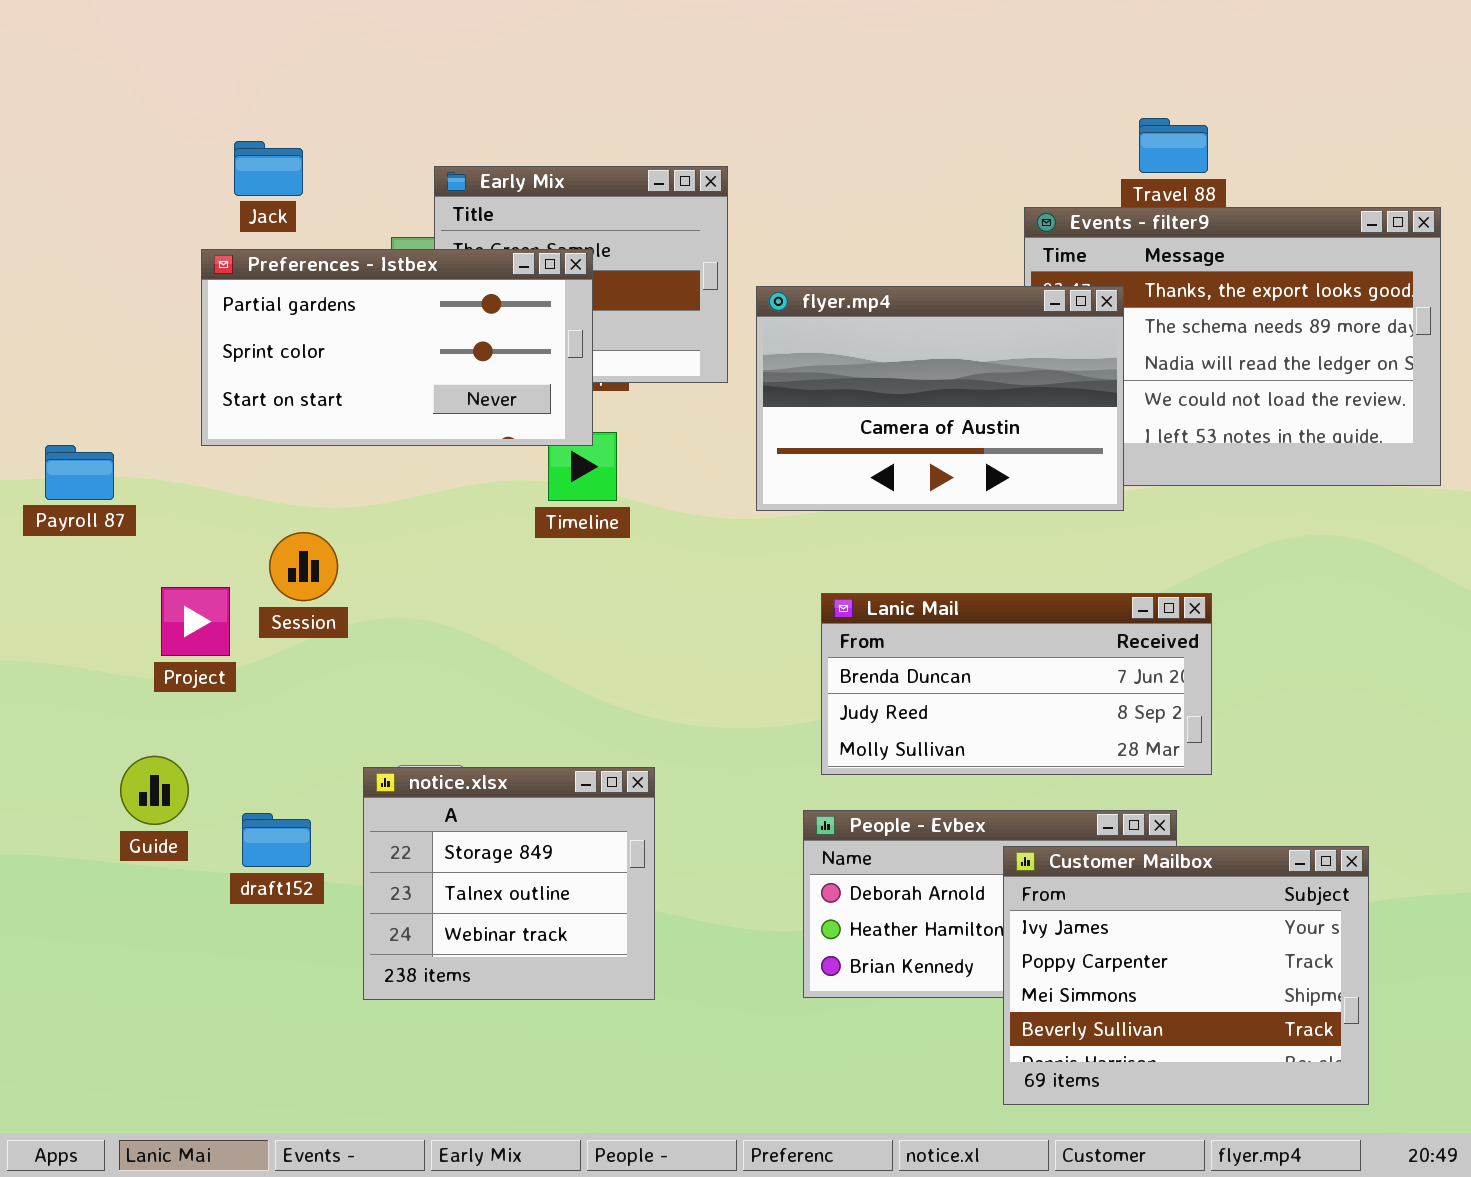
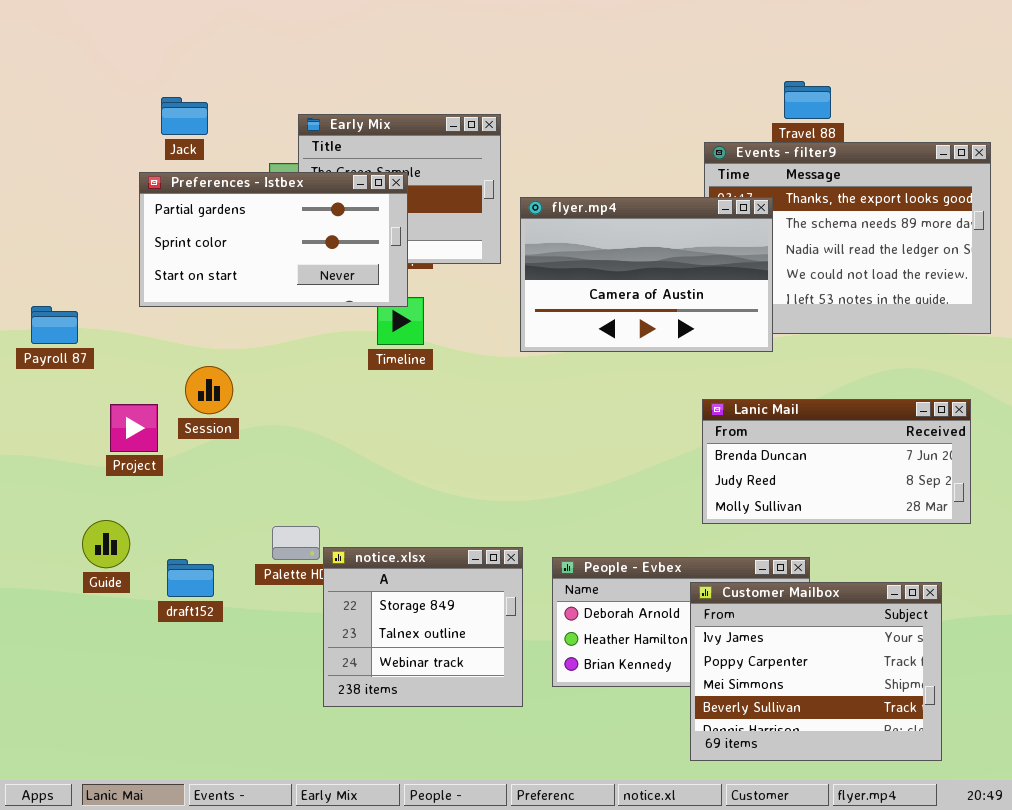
Lanic Mail: [821,593,1212,775] -> [702,399,971,524], moved
notice.xlsx: [363,767,655,1000] -> [323,547,523,707], moved

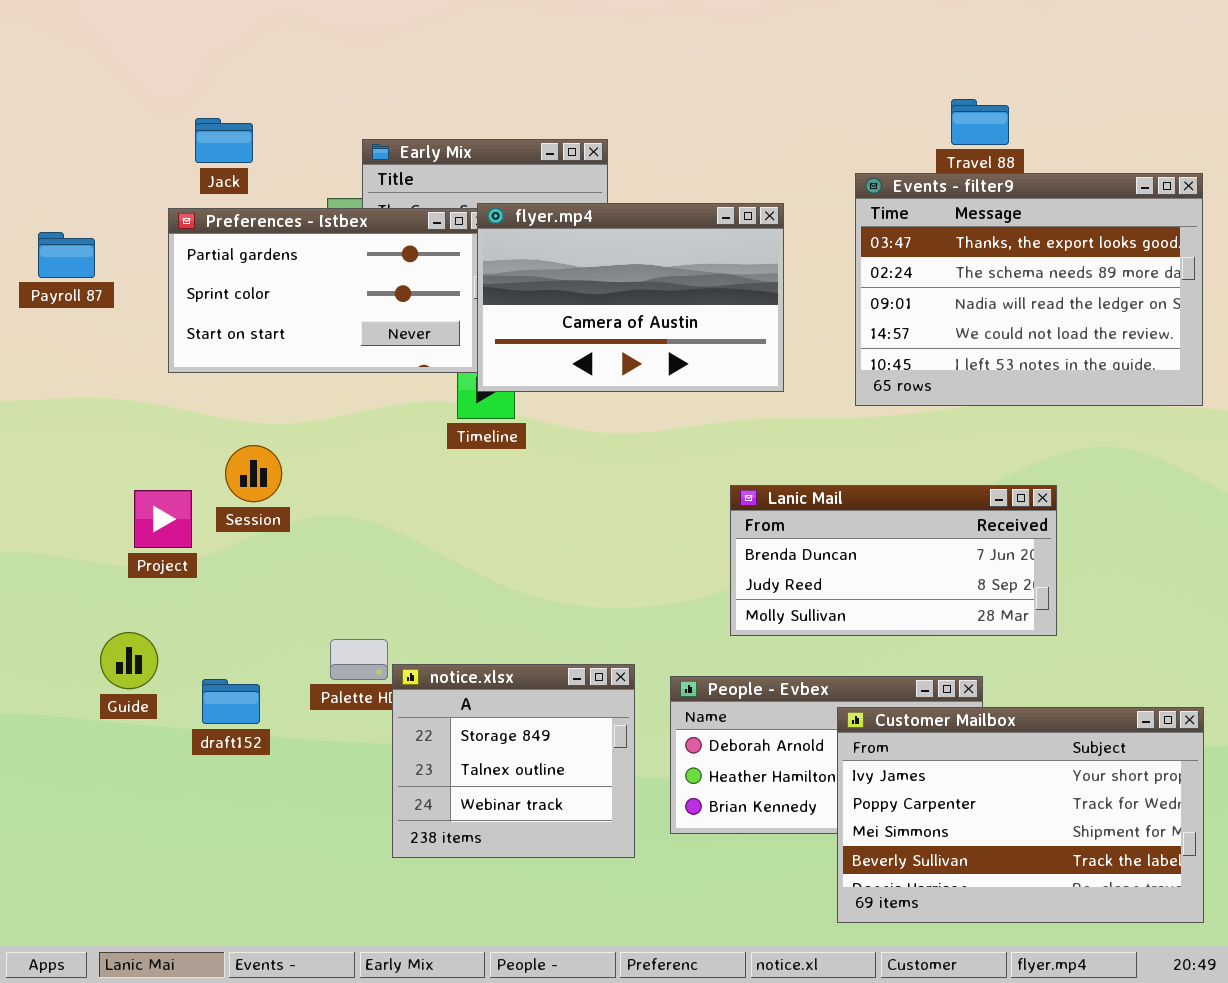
flyer.mp4: [520,197,773,352] -> [477,203,784,392], moved
Payroll 87: [31,306,78,344] -> [38,232,95,278], moved
Lanic Mail: [702,399,971,524] -> [730,485,1057,636], moved
Customer Mailbox: [690,582,942,761] -> [837,707,1204,923], resized

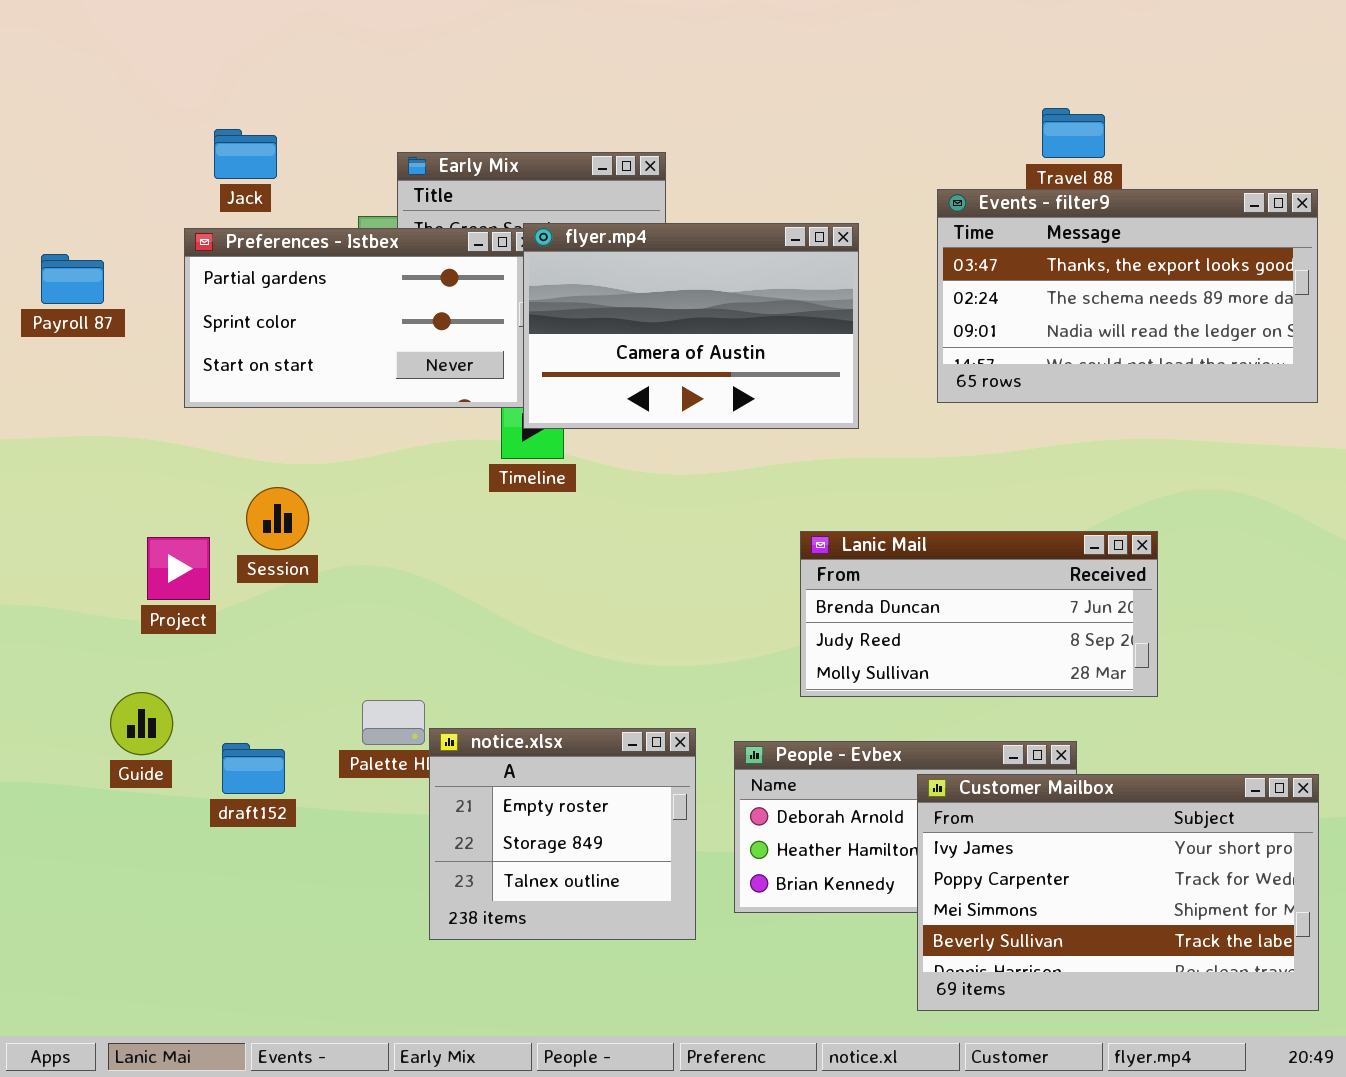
Events - filter9: [855,173,1203,406] -> [937,189,1318,403], resized
notice.xlsx: [392,664,635,858] -> [429,728,696,940], scrolled up 1 row

